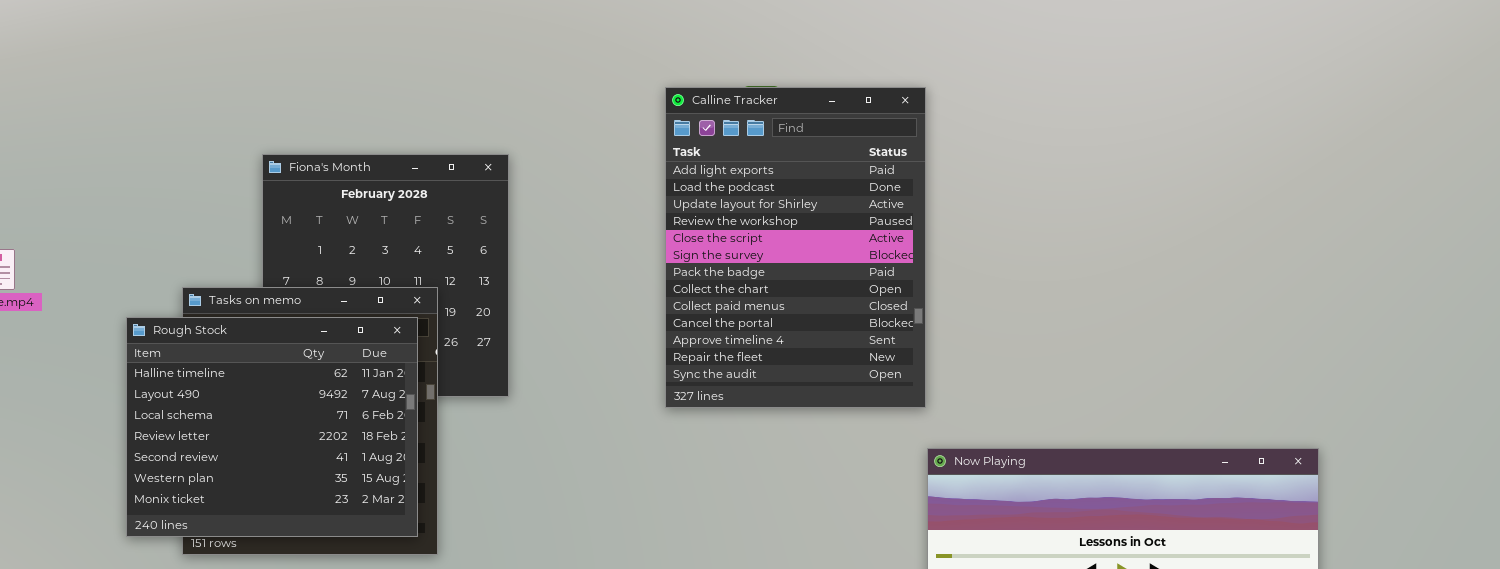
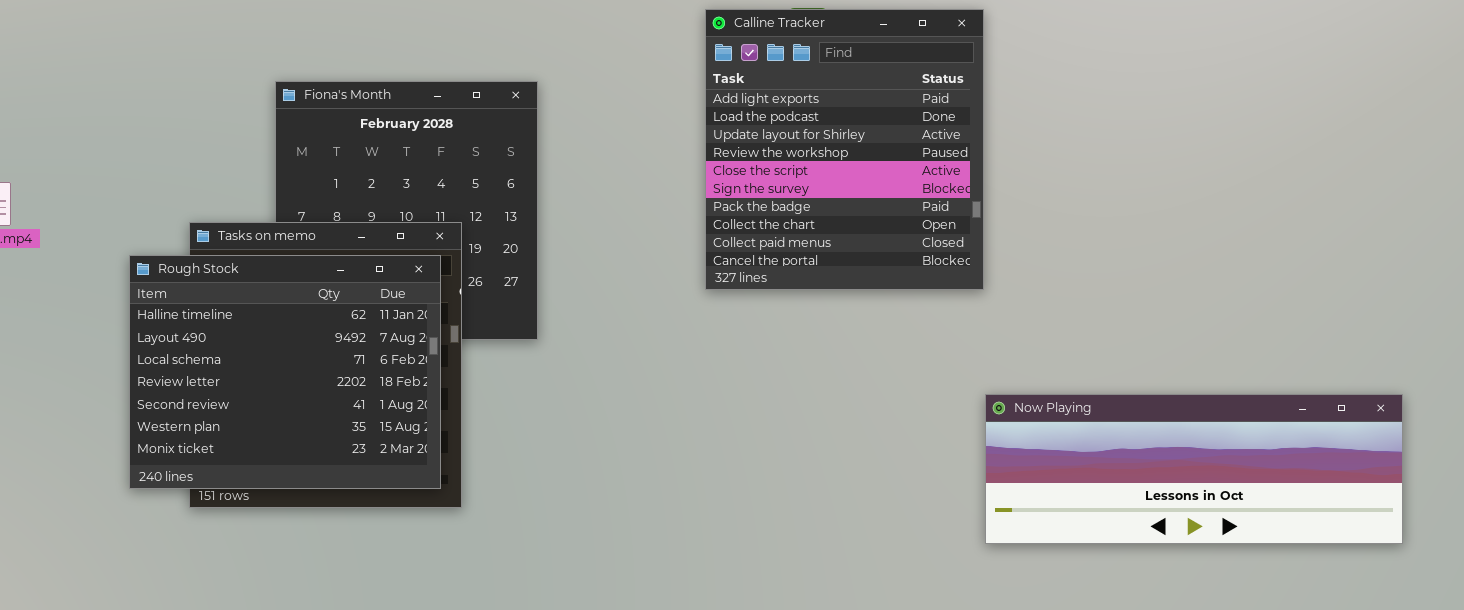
Calline Tracker: [665,87,926,408] -> [705,9,984,290], resized

